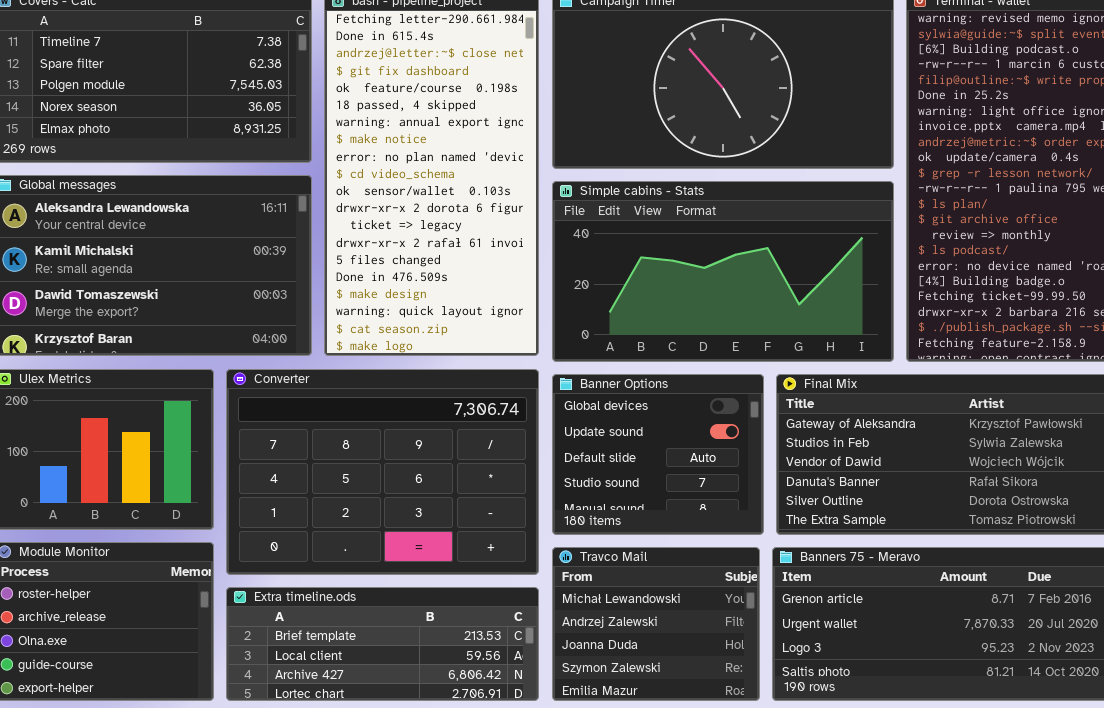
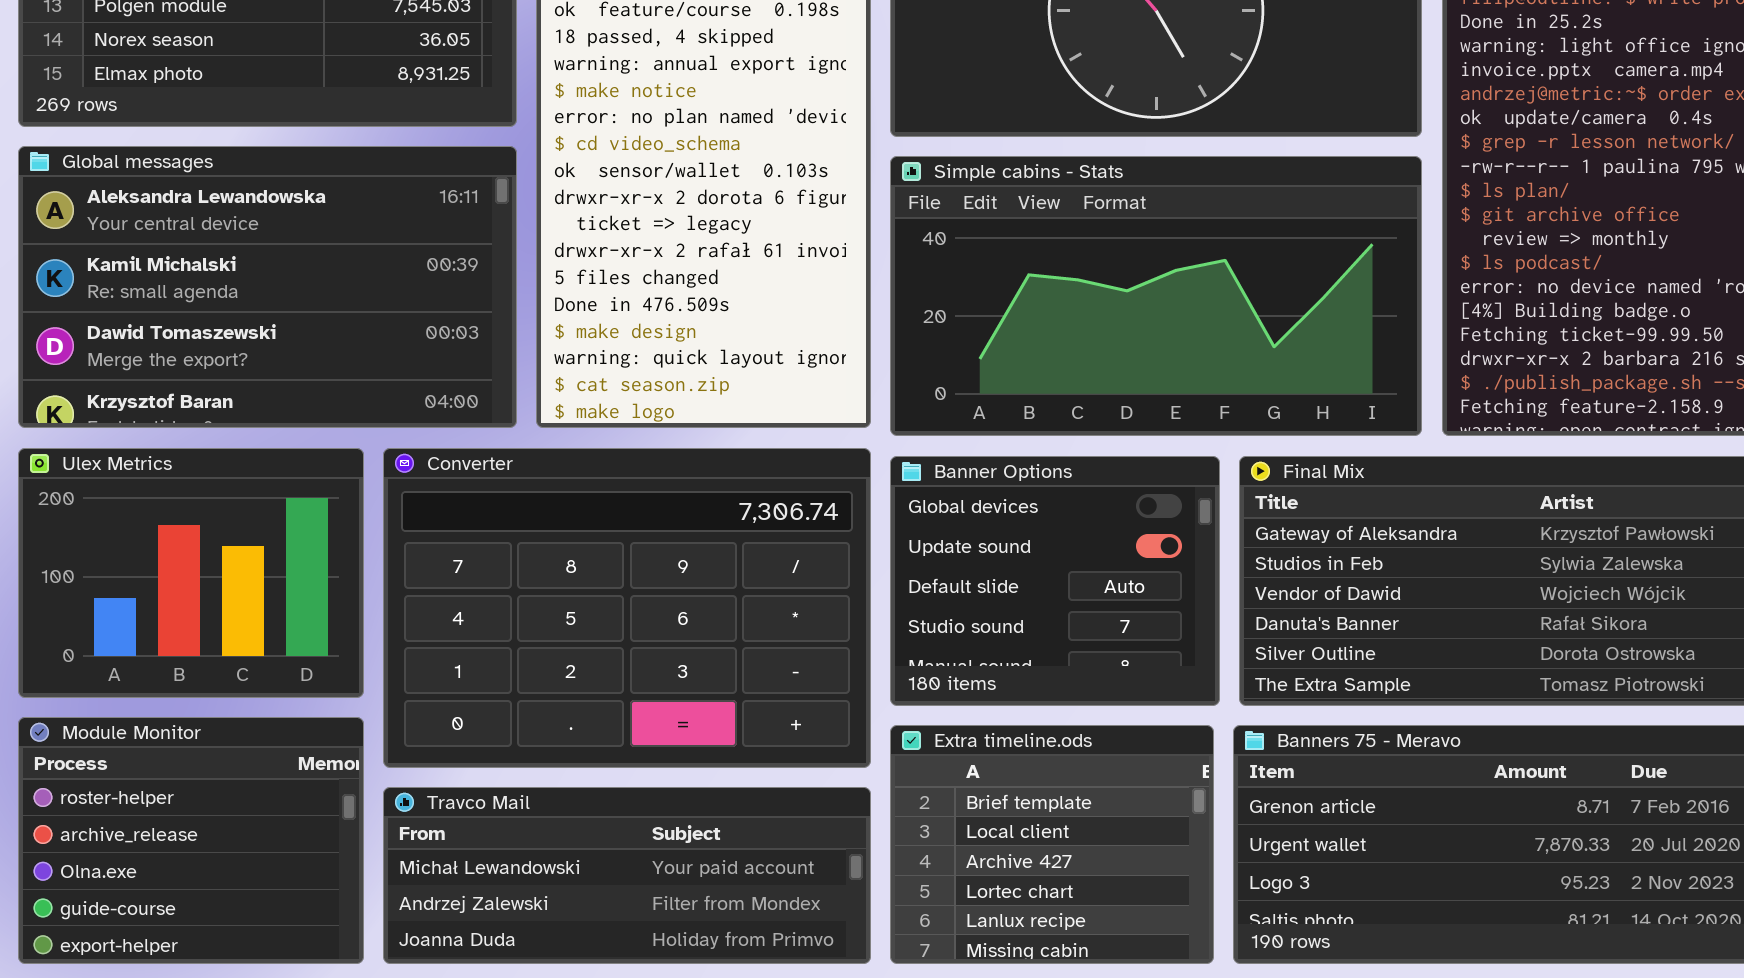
Travco Mail: [552,547,760,701] -> [383,787,871,964], moved, resized
Extra timeline.ods: [226,587,539,701] -> [890,725,1214,964], moved, resized

